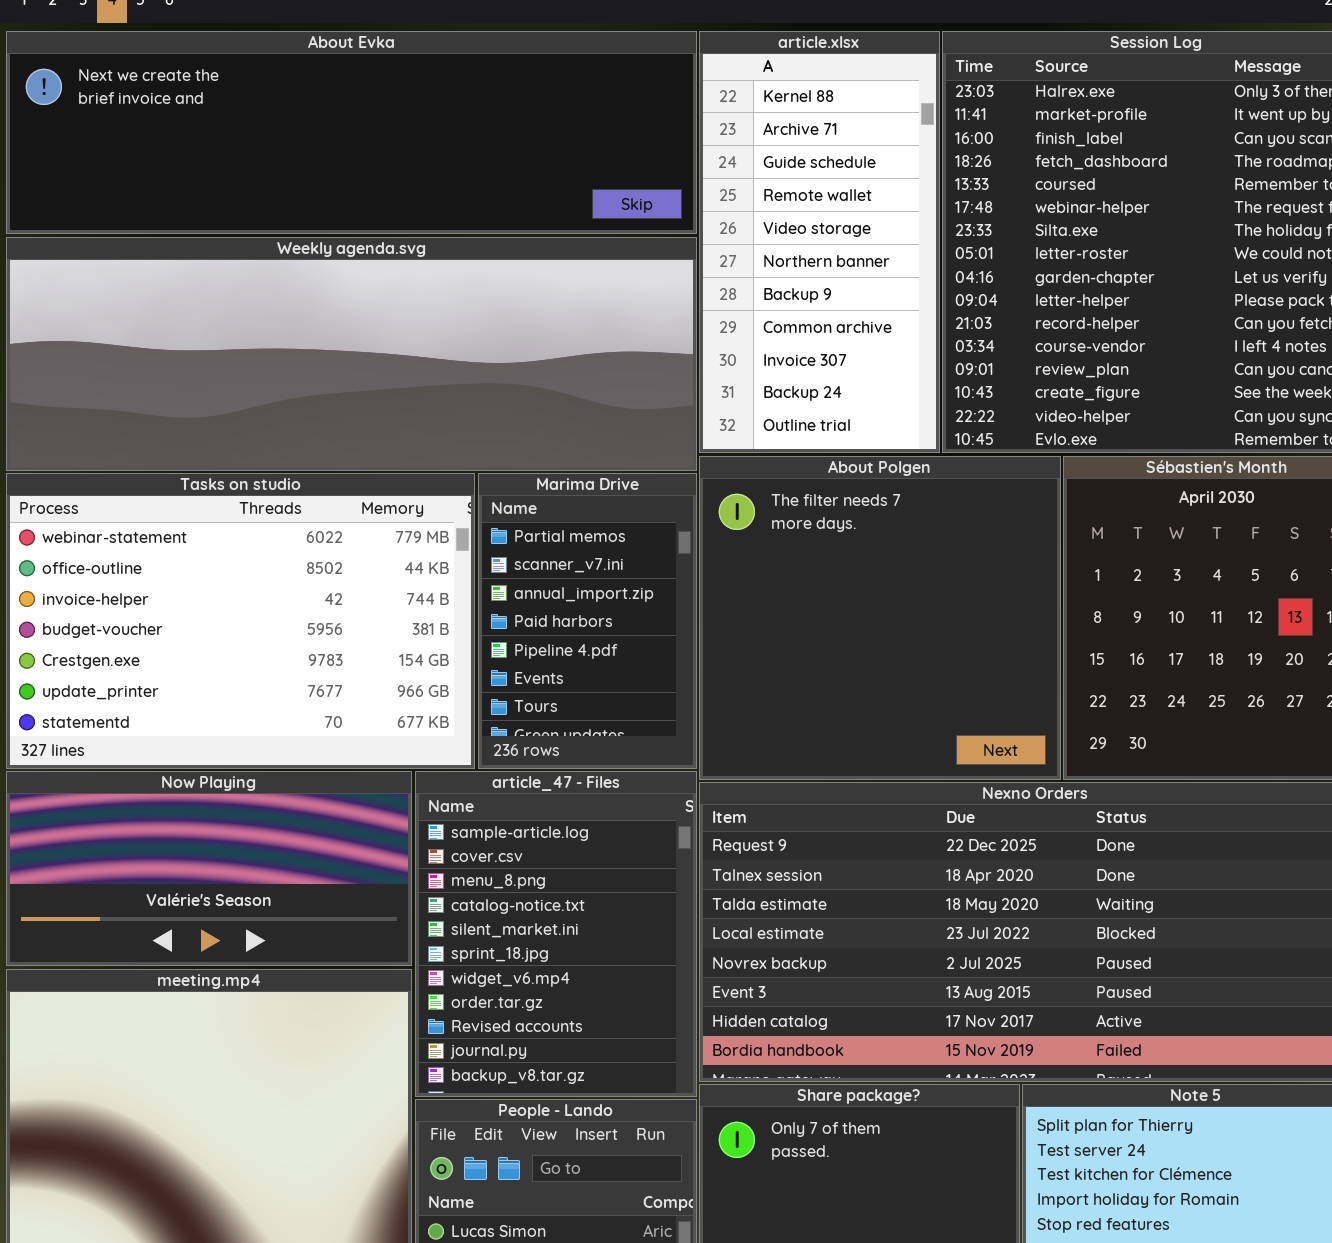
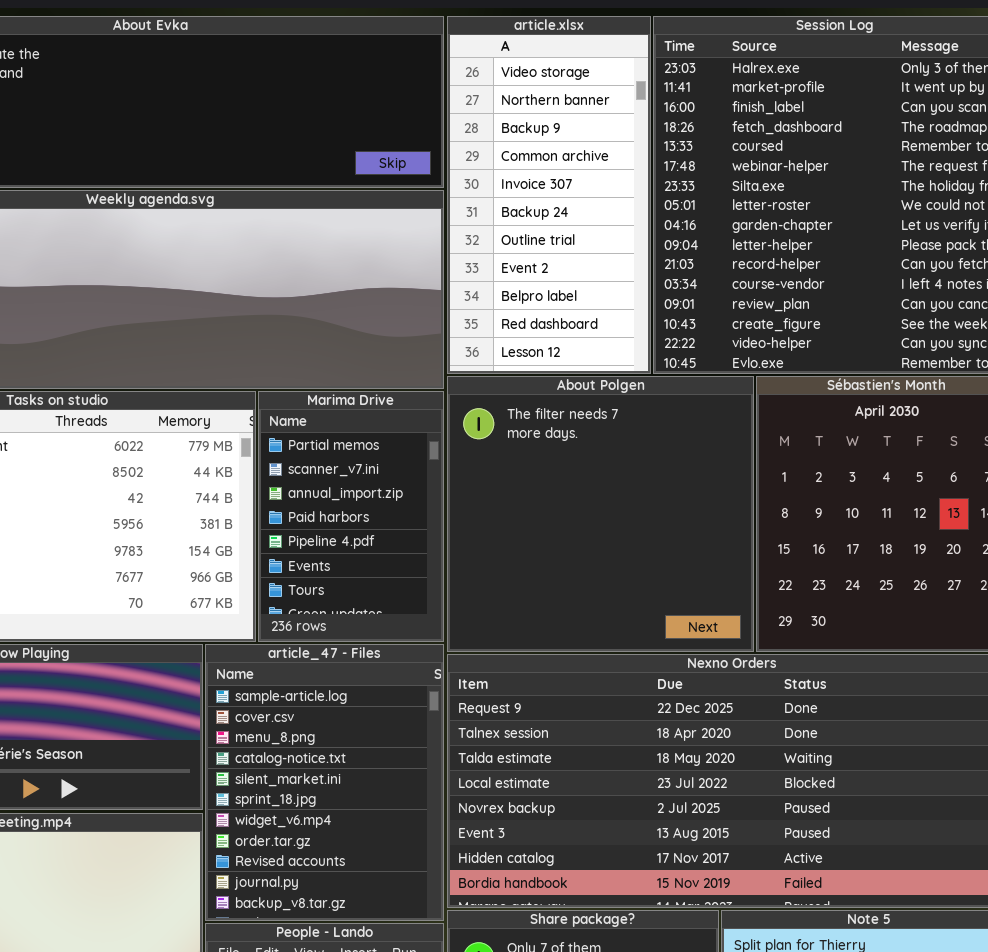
article.xlsx: [699,31,940,453] -> [447,16,651,374], scrolled down 4 rows

